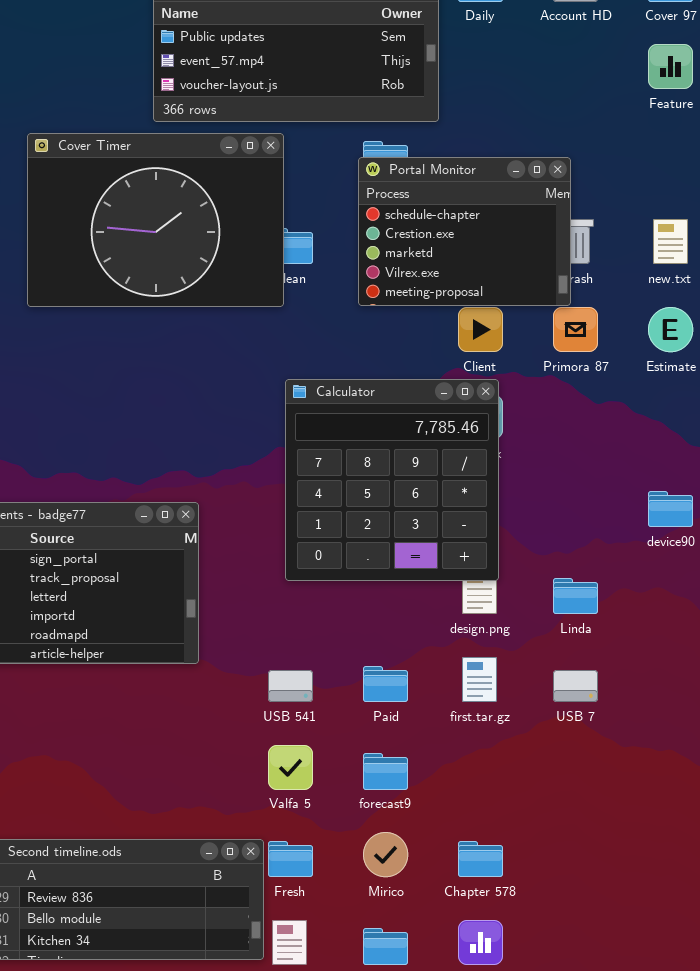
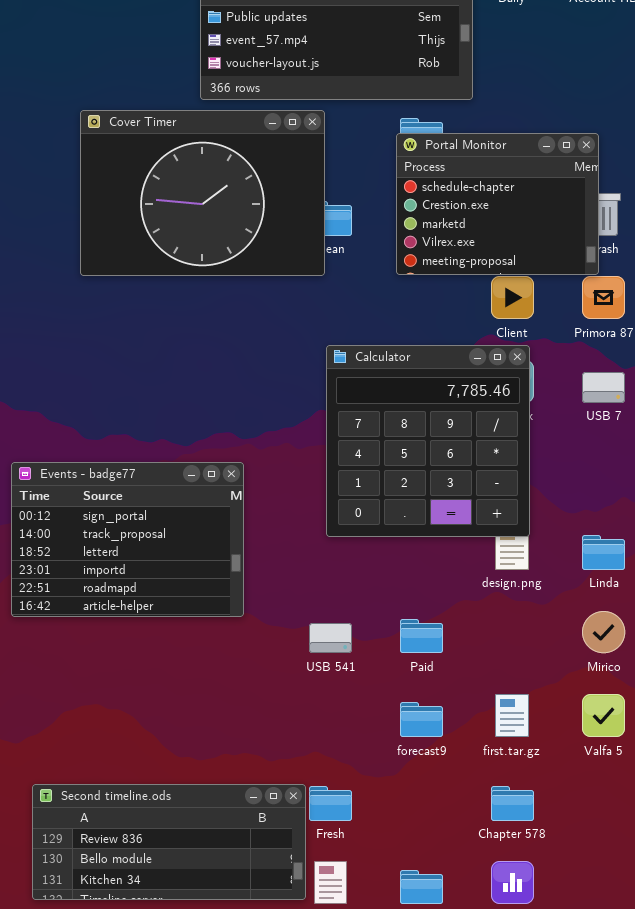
first.tar.gz: [462,657,497,702] -> [495,694,529,737], moved
USB 7: [553,670,598,702] -> [582,372,625,403], moved
Valfa 5: [268,745,313,790] -> [582,694,625,737], moved
Mirico: [363,832,408,877] -> [582,611,625,653], moved

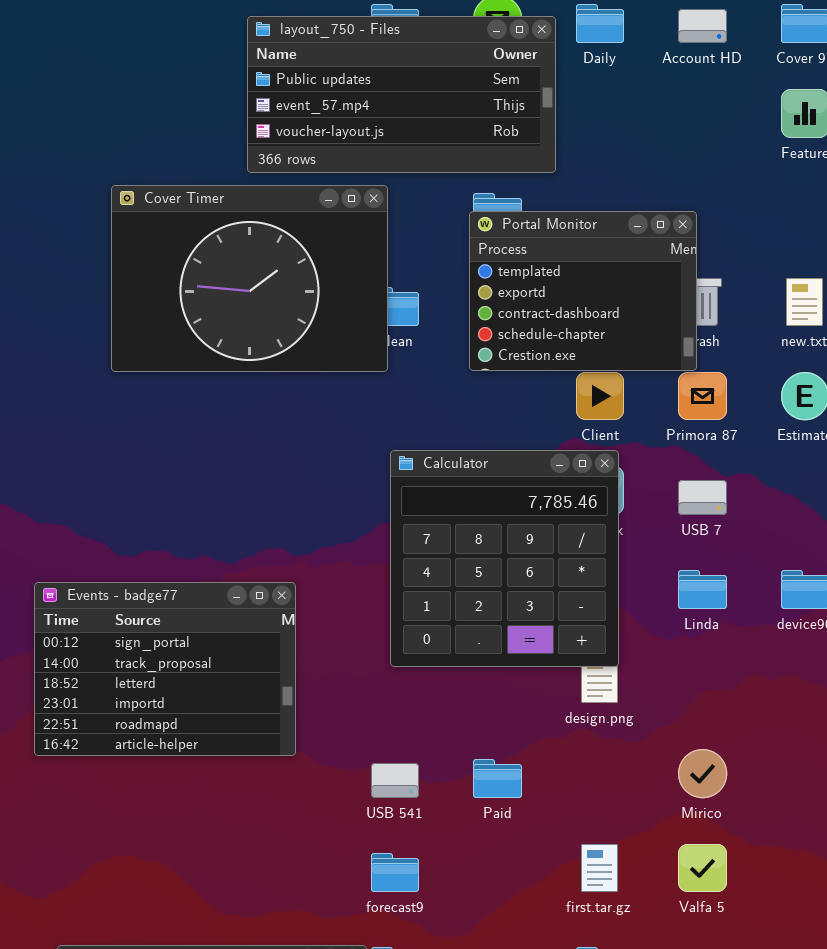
Portal Monitor: [396,133,599,275] -> [469,211,697,371], scrolled up 3 rows
Linda: [582,535,625,570] -> [678,570,727,609], moved
forecast9: [400,702,443,737] -> [371,853,419,892], moved

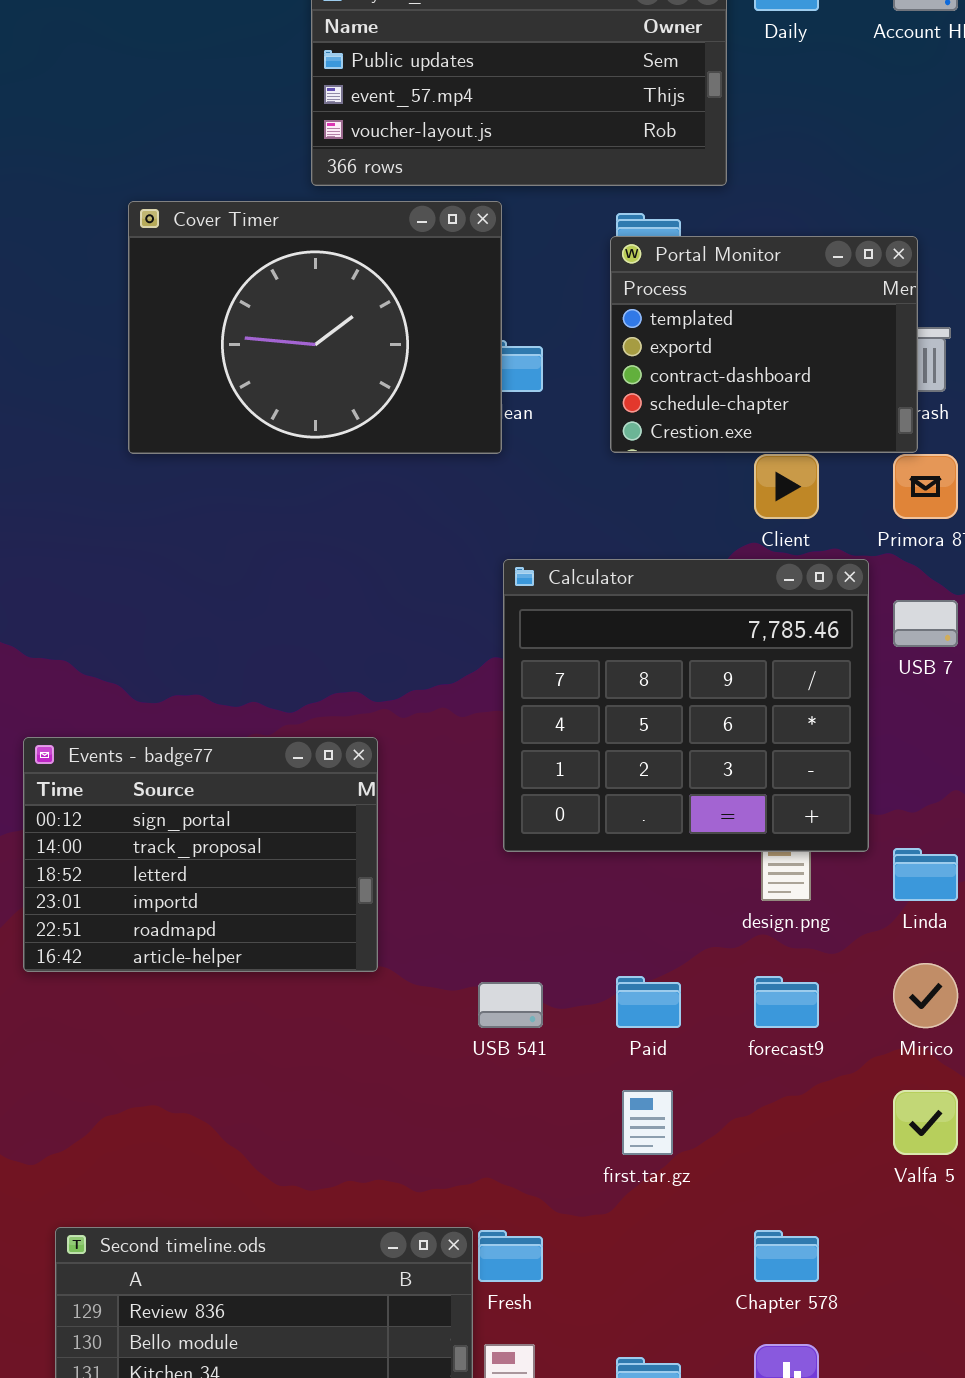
Calculator: [390,450,619,667] -> [503,559,869,852], resized
Linda: [678,570,727,609] -> [893,848,958,901], moved
first.tar.gz: [581,844,618,892] -> [622,1090,673,1155], moved
forecast9: [371,853,419,892] -> [754,976,819,1028], moved

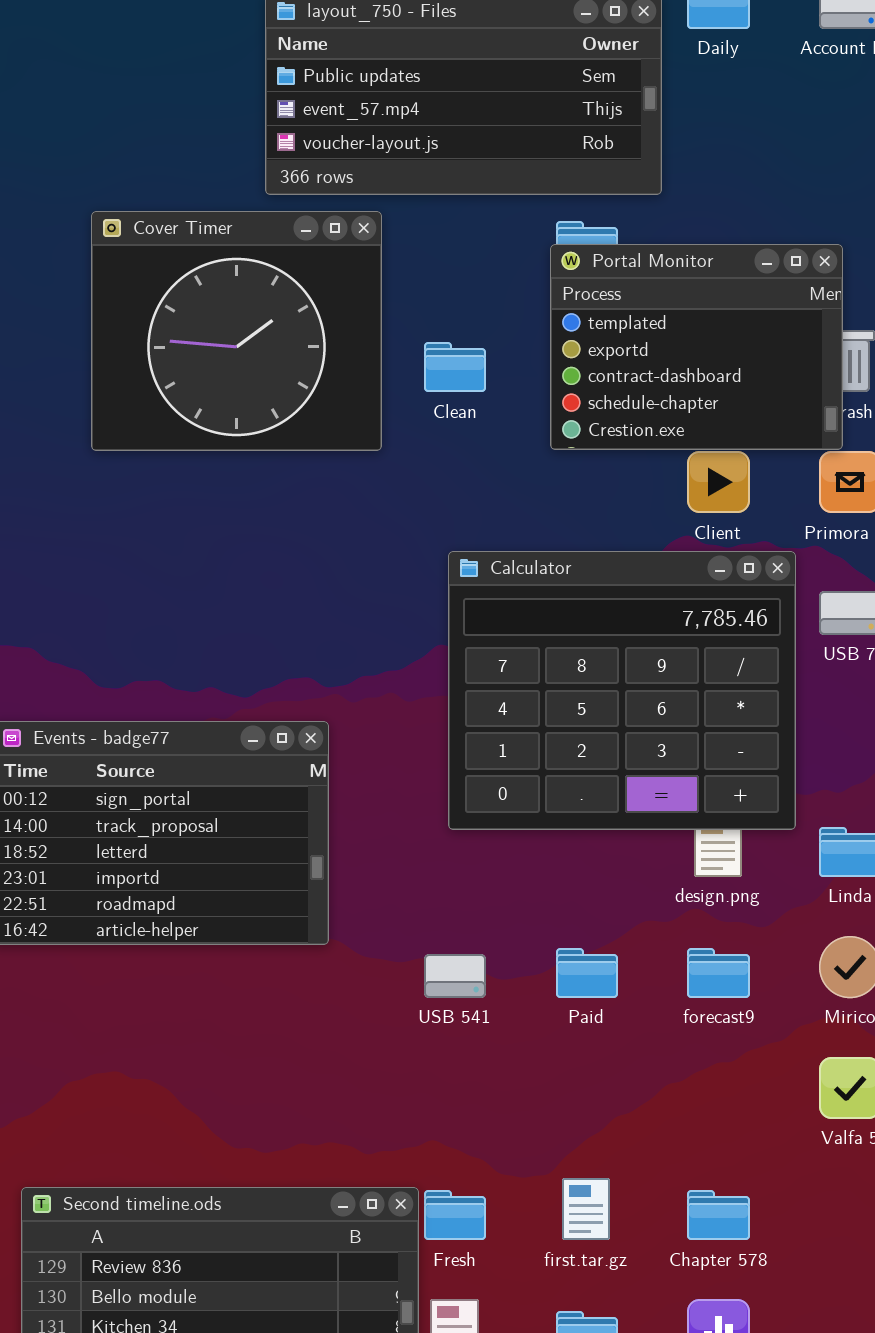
Cover Timer: [128,201,502,454] -> [91,211,382,451], resized
first.tar.gz: [622,1090,673,1155] -> [562,1178,610,1240], moved

